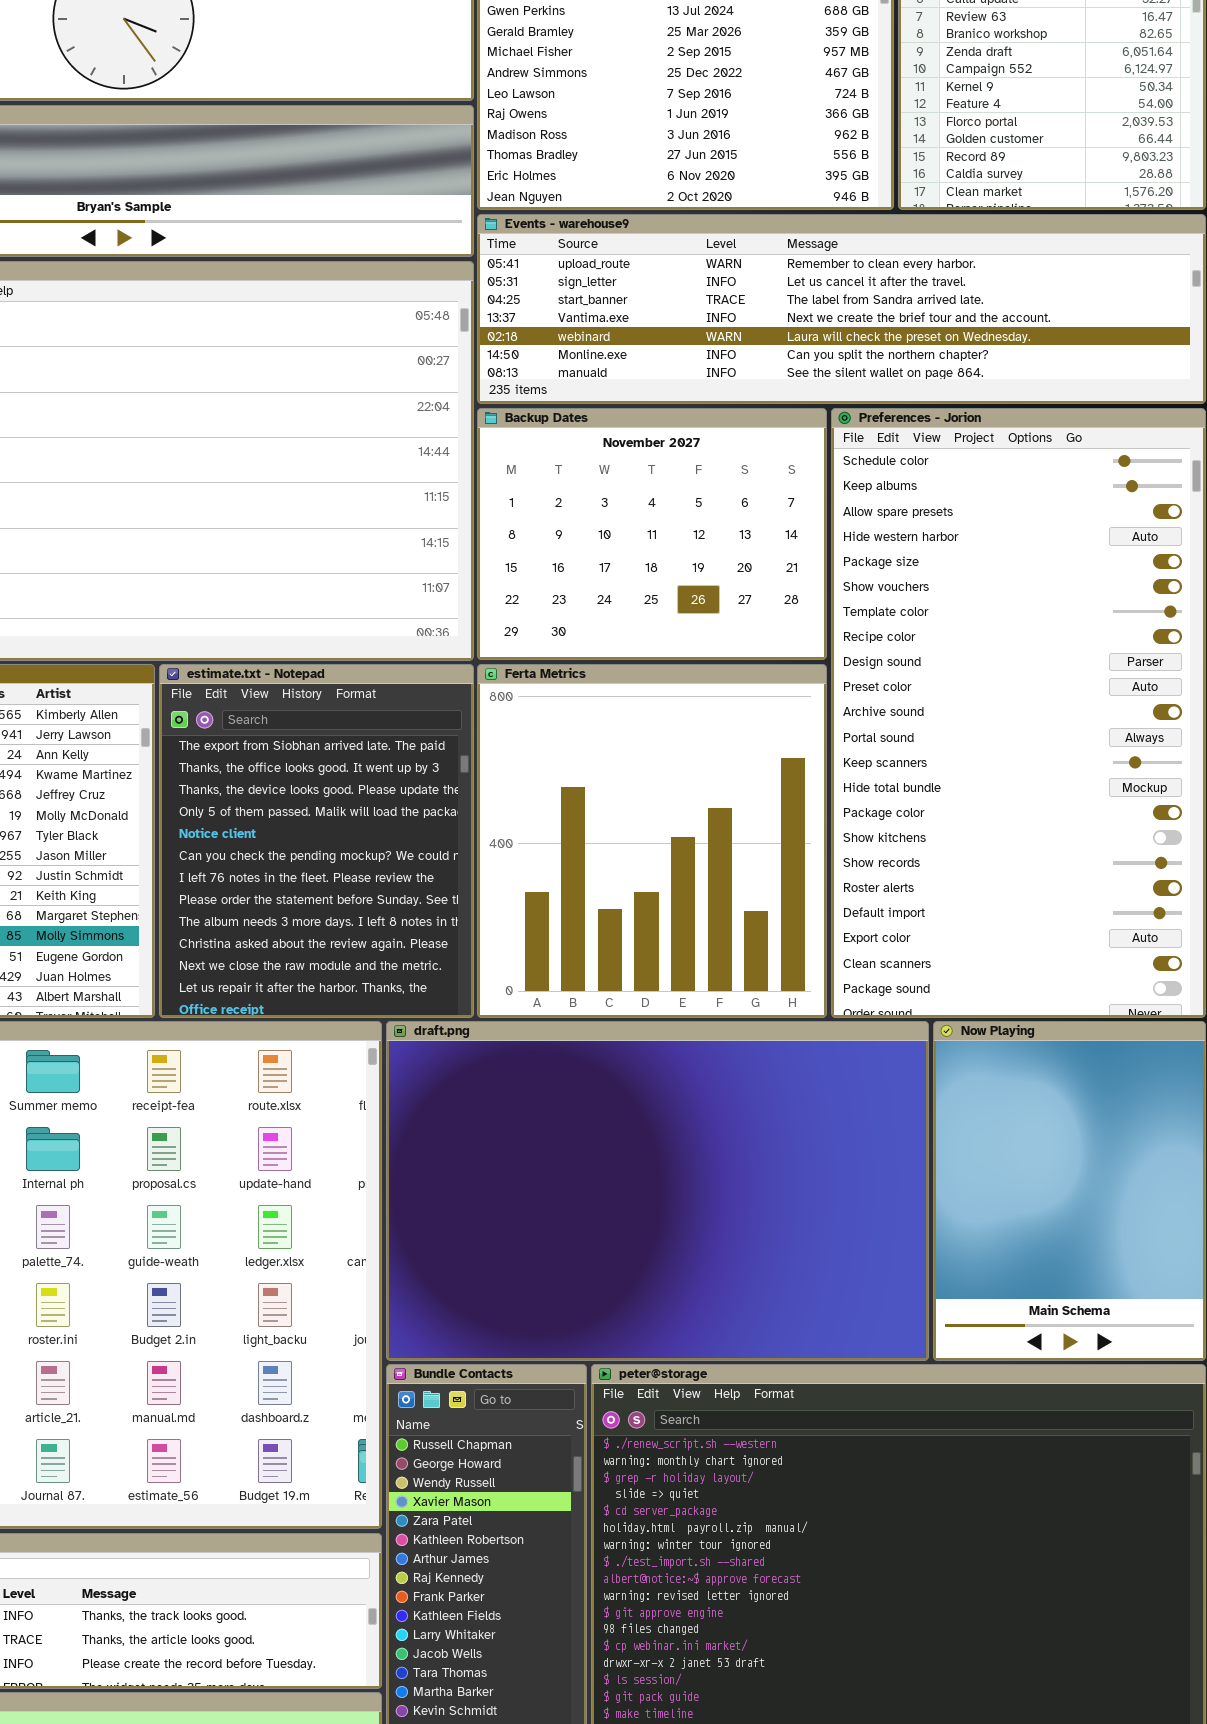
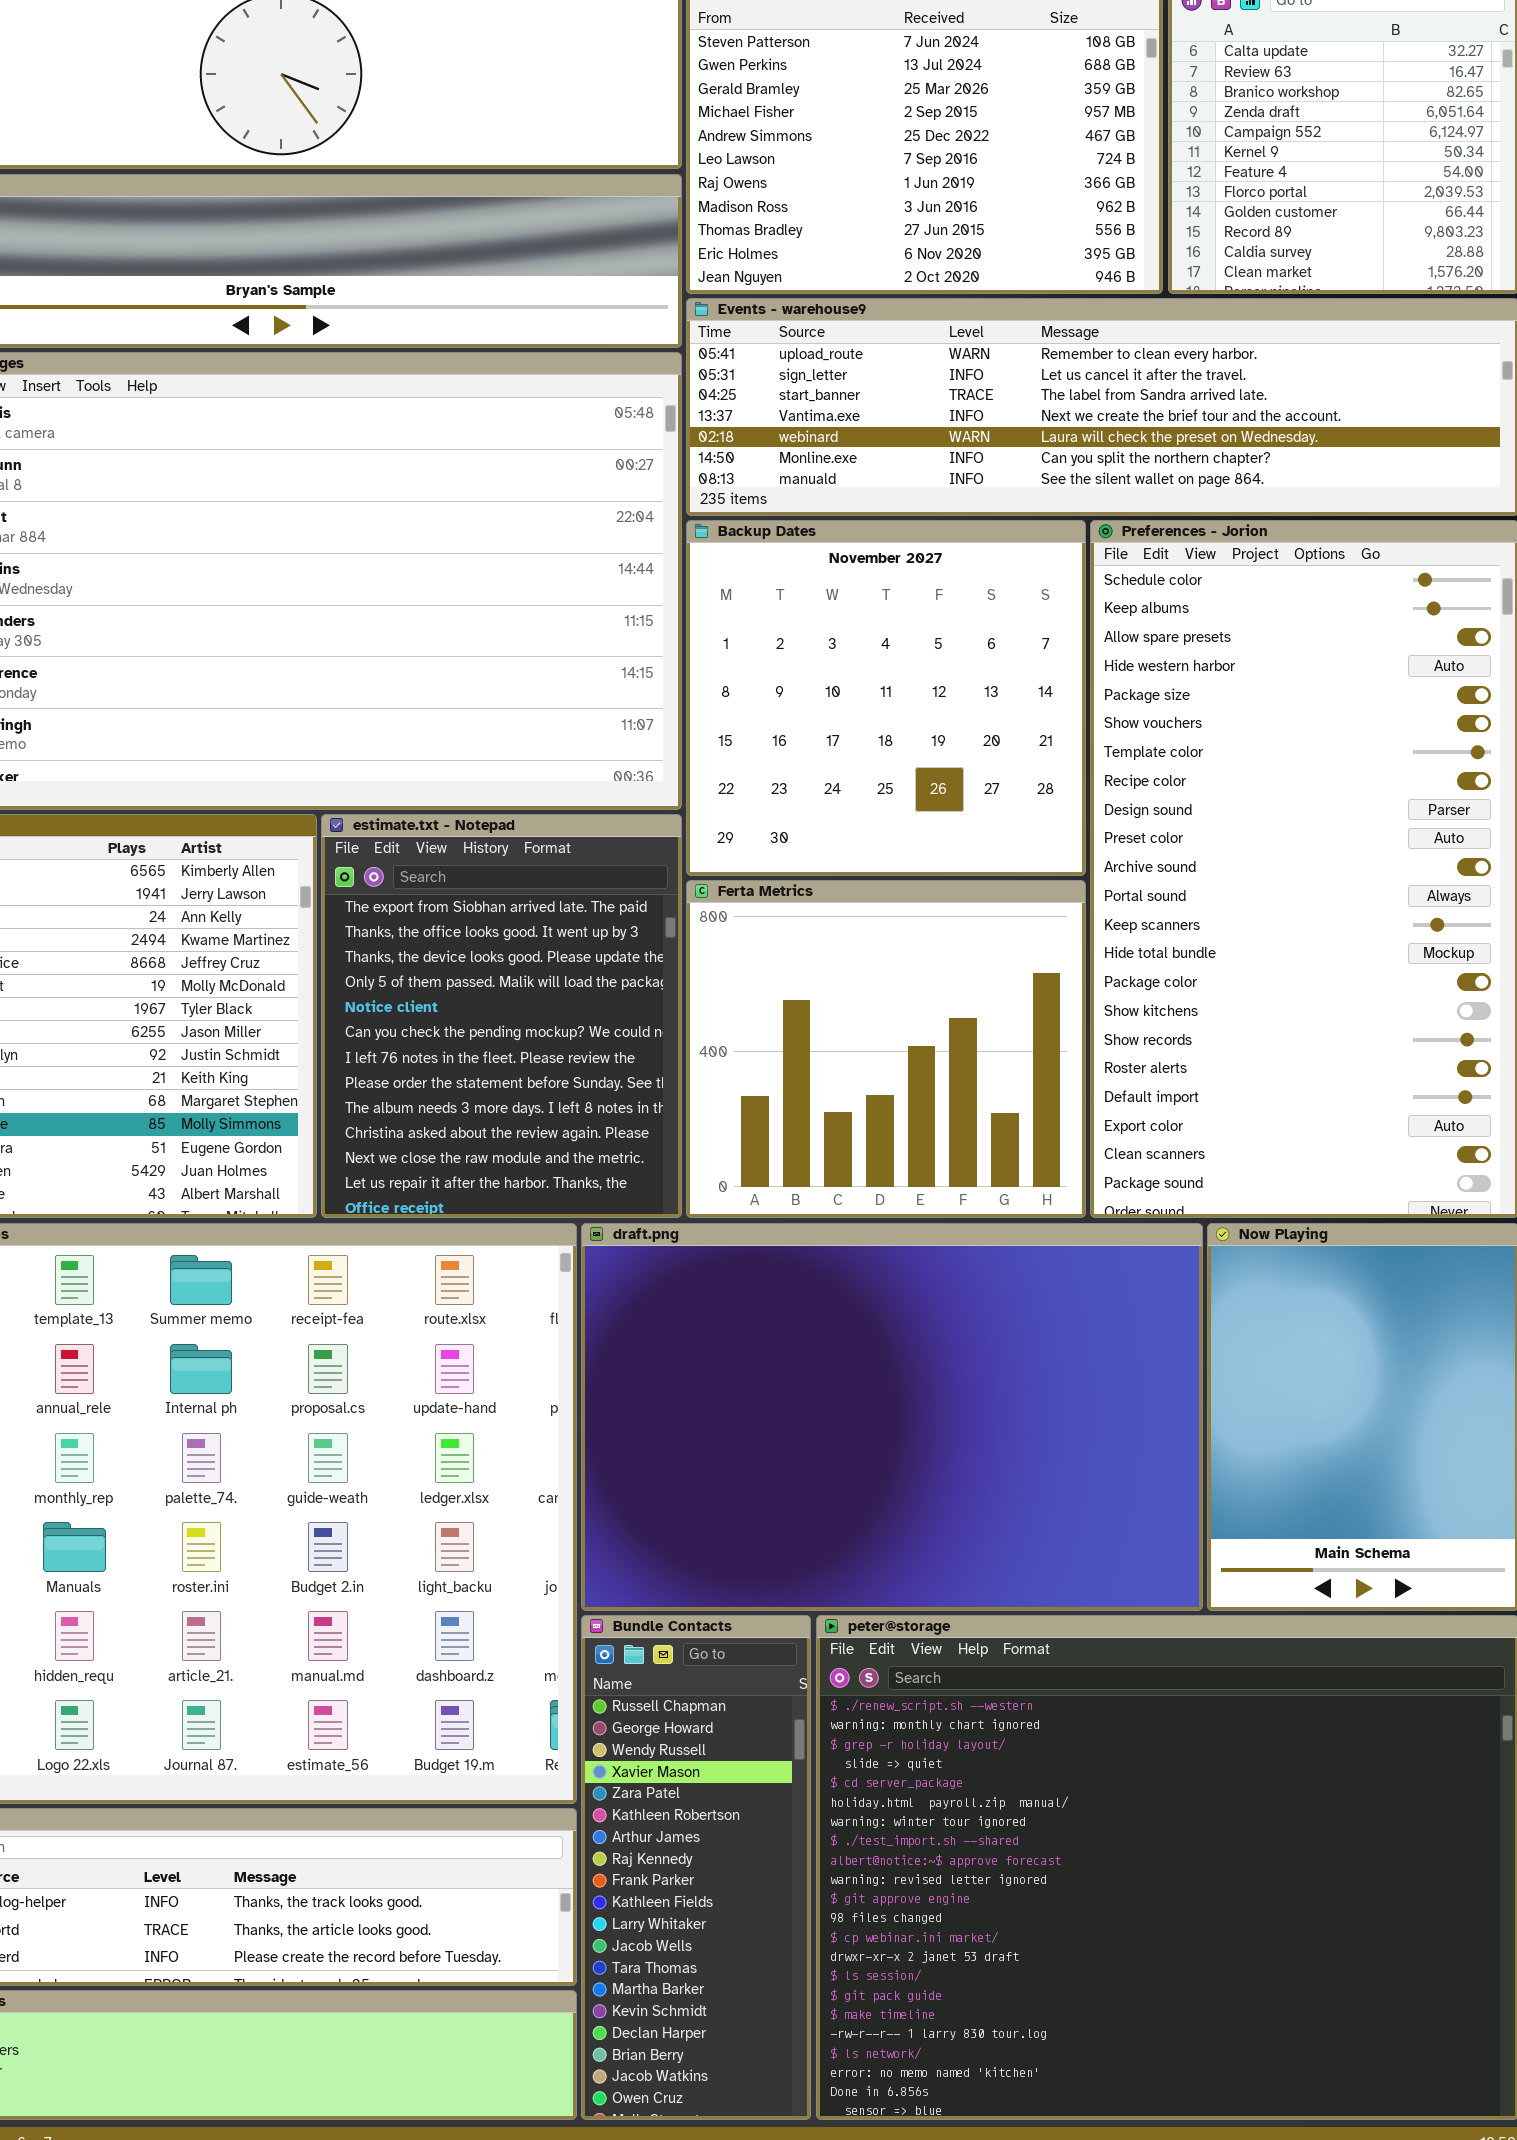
Backup Dates: [477,408,827,660] -> [686,520,1086,876], resized
Ferta Metrics: [477,664,827,1018] -> [686,880,1086,1218], resized

